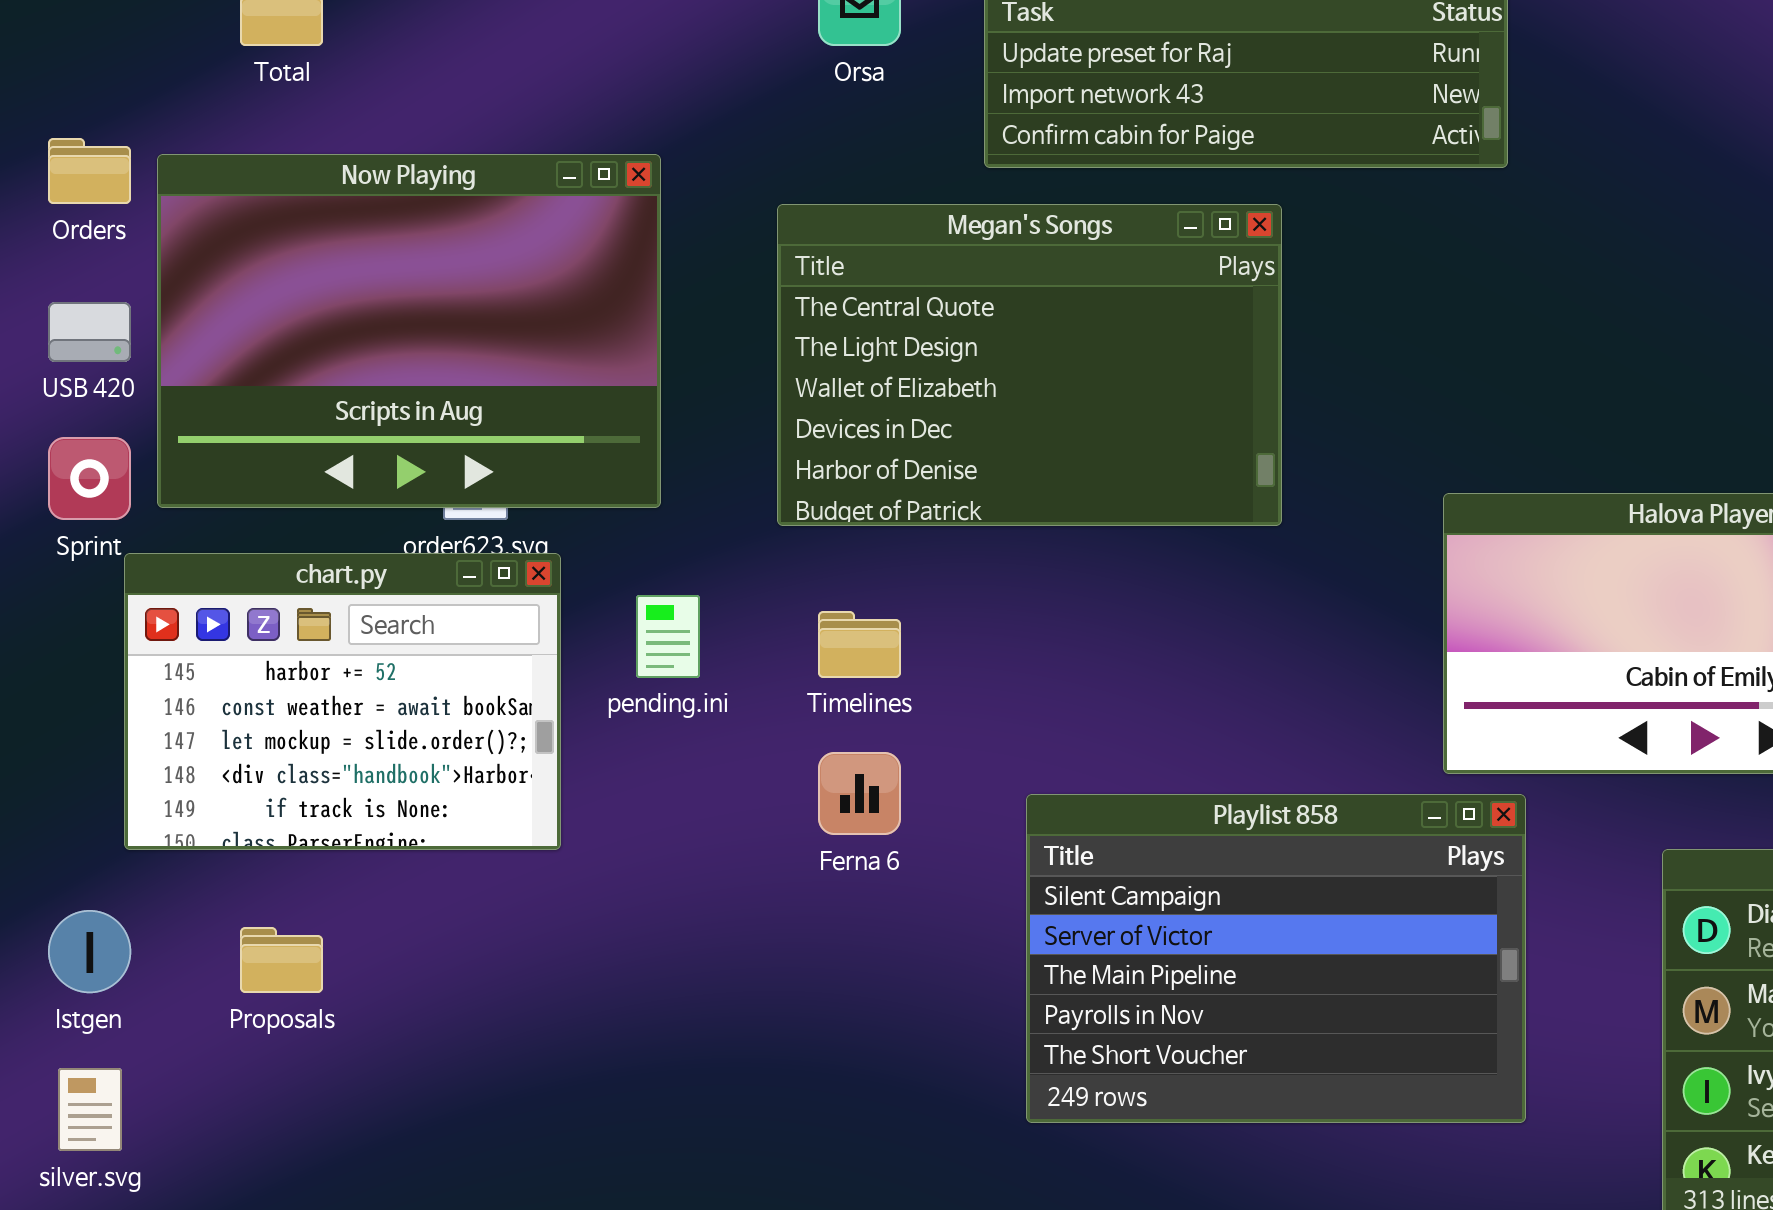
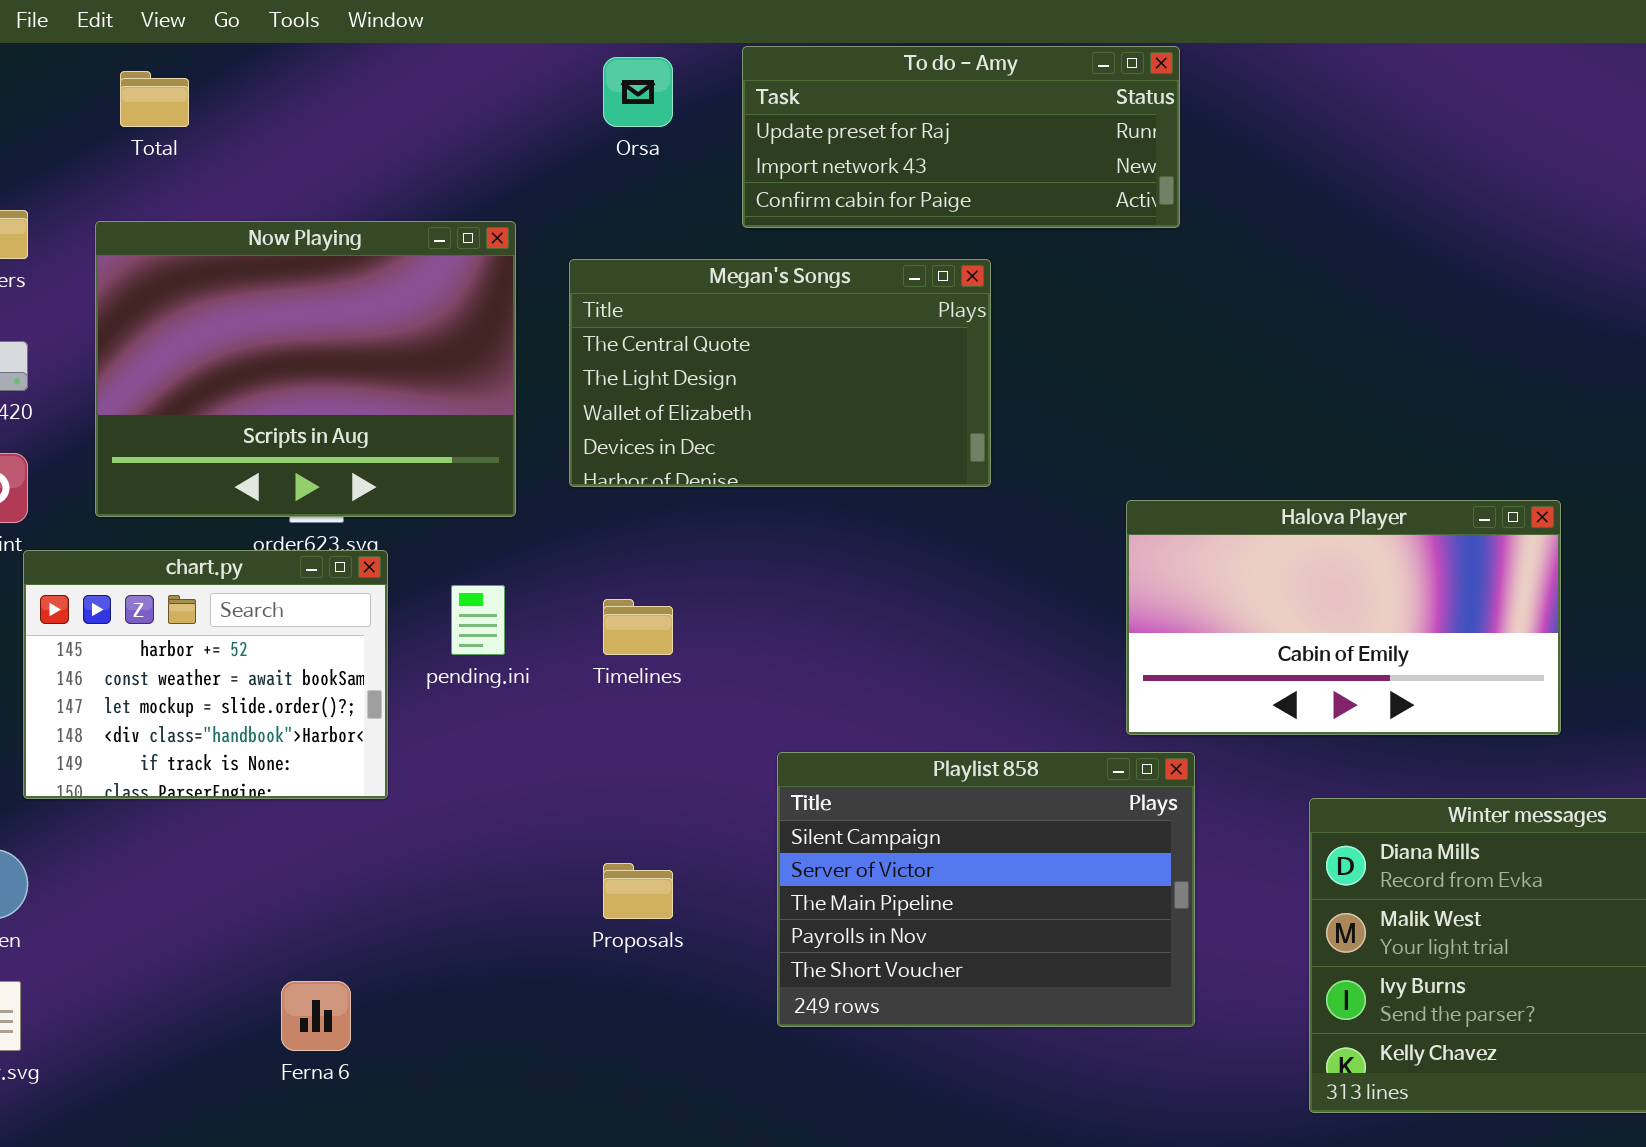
Now Playing: [157,154,661,508] -> [95,221,516,517], moved
Megan's Songs: [777,204,1282,526] -> [569,259,991,487], resized
Ferna 6: [818,752,901,835] -> [281,981,351,1051], moved
Proposals: [240,927,323,993] -> [603,863,673,919], moved

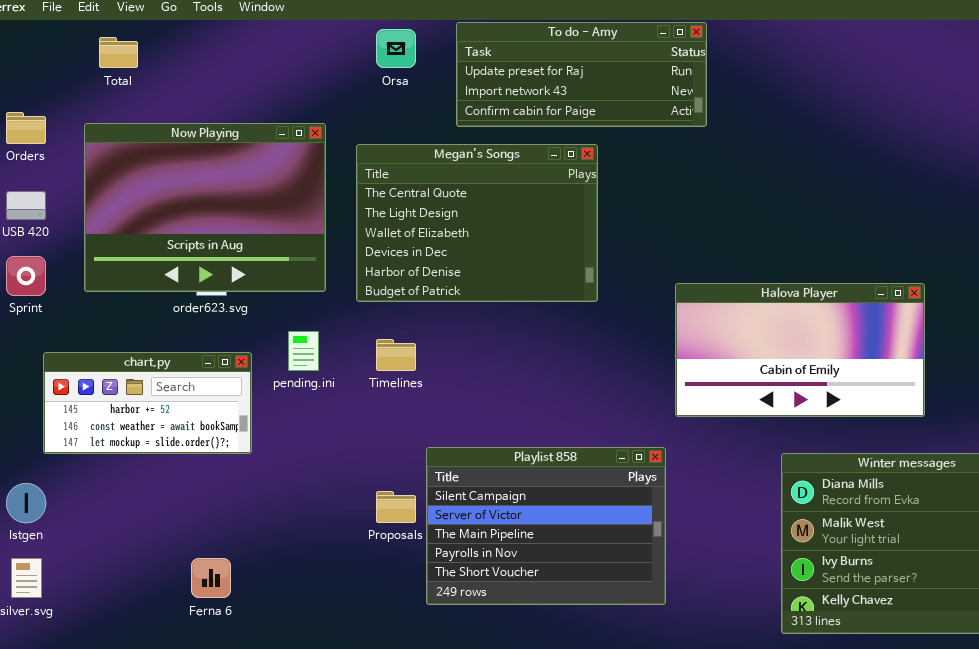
Megan's Songs: [569,259,991,487] -> [356,144,598,302], resized
chart.py: [23,550,388,799] -> [43,352,252,454], resized
Playlist 858: [777,752,1195,1027] -> [426,447,666,605], moved

